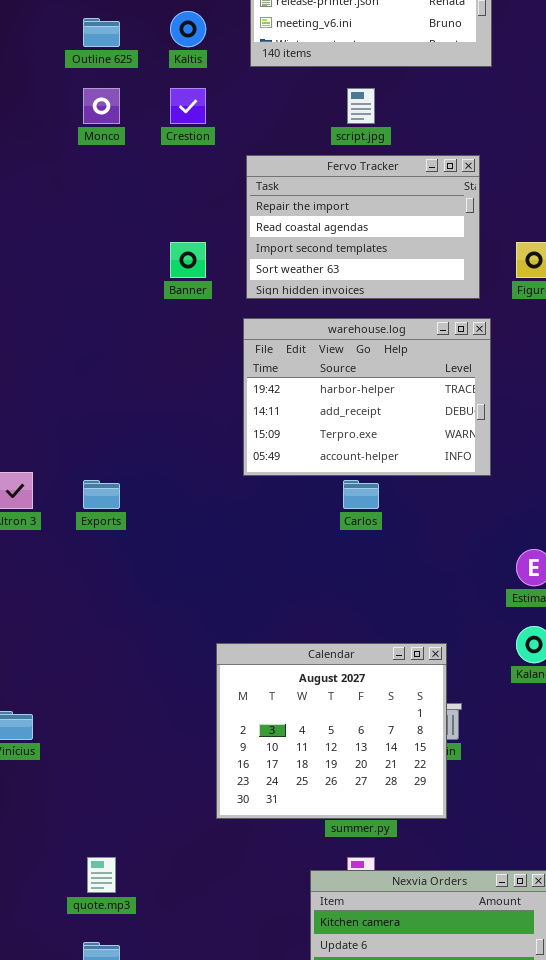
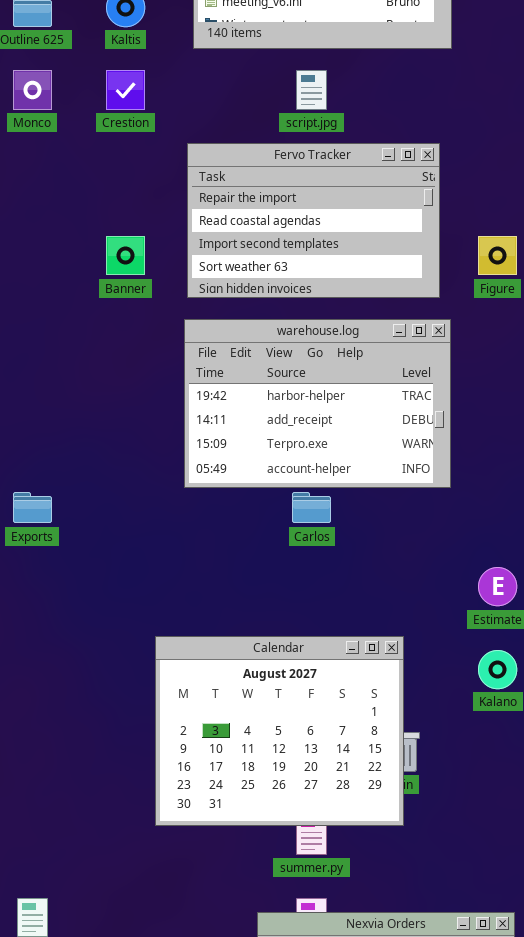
Calendar: [216,643,447,819] -> [155,636,404,826], moved

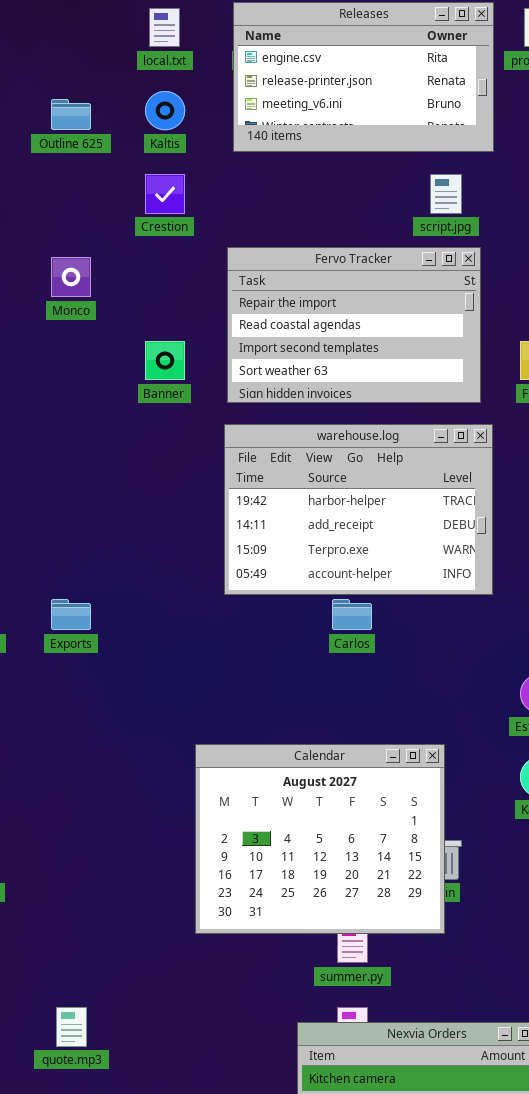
Monco: [13,70,52,110] -> [51,257,91,297], moved
script.jpg: [296,70,327,110] -> [430,174,462,214], moved

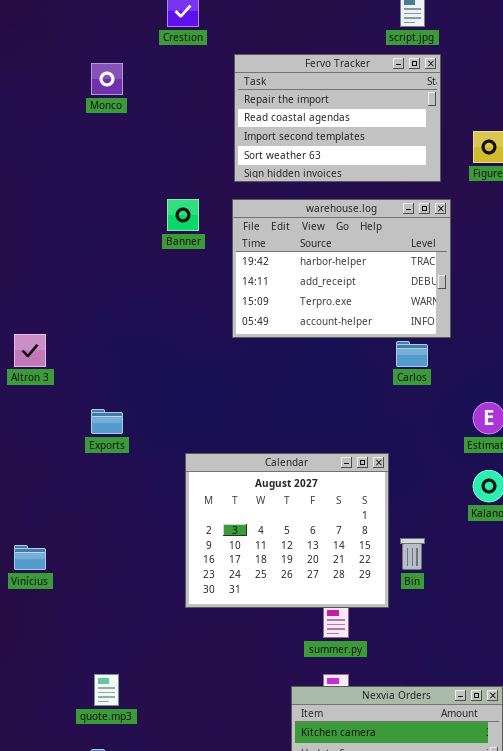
Banner: [145,341,185,380] -> [167,199,199,231], moved
Exports: [51,599,91,630] -> [91,409,123,434], moved
Carlos: [332,599,372,630] -> [396,341,428,367], moved
Calendar: [195,744,445,934] -> [185,453,389,608], moved

